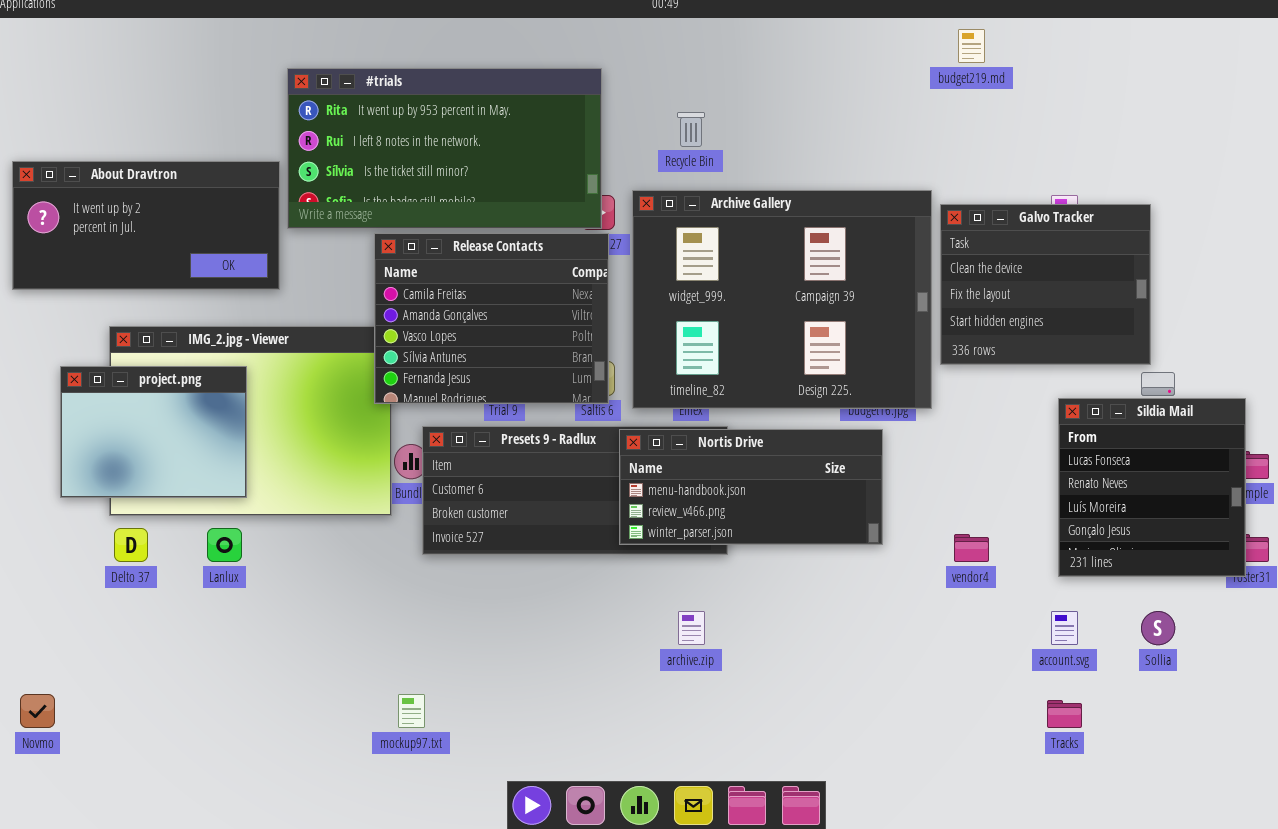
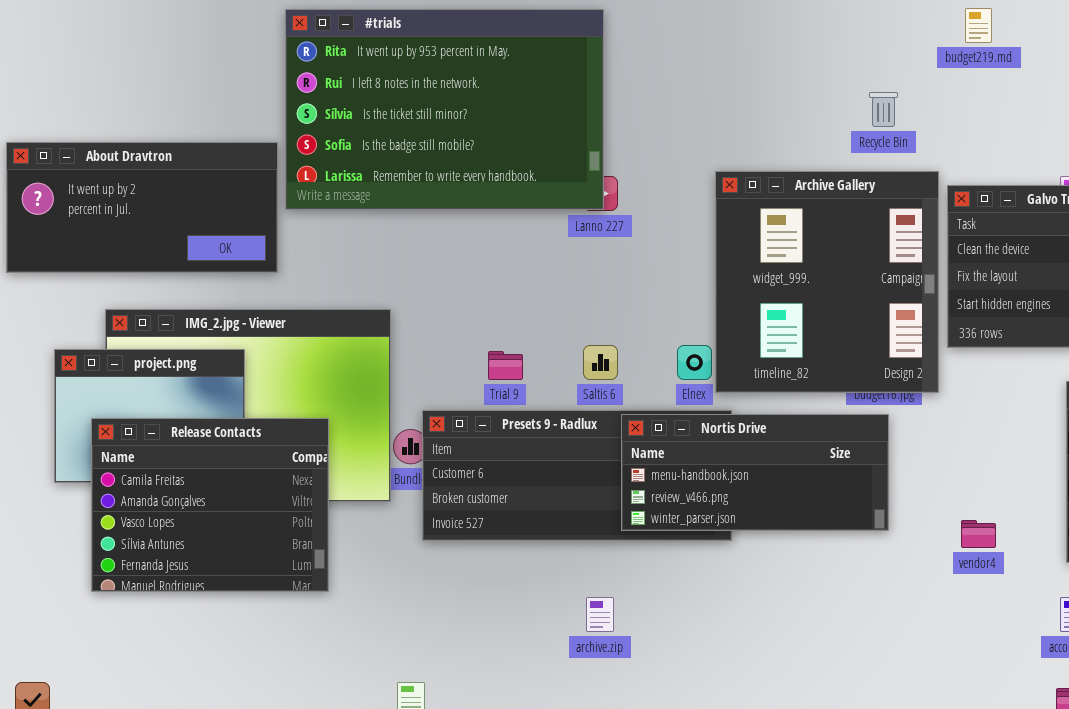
#trials: [287,68,602,229] -> [285,9,604,210], resized
Recycle Bin: [677,112,705,147] -> [869,92,898,127], moved
Archive Gallery: [632,190,932,409] -> [715,171,939,393], resized
Release Contacts: [374,233,609,404] -> [91,418,329,592], moved
archive.zip: [678,611,705,645] -> [586,597,614,632], moved

